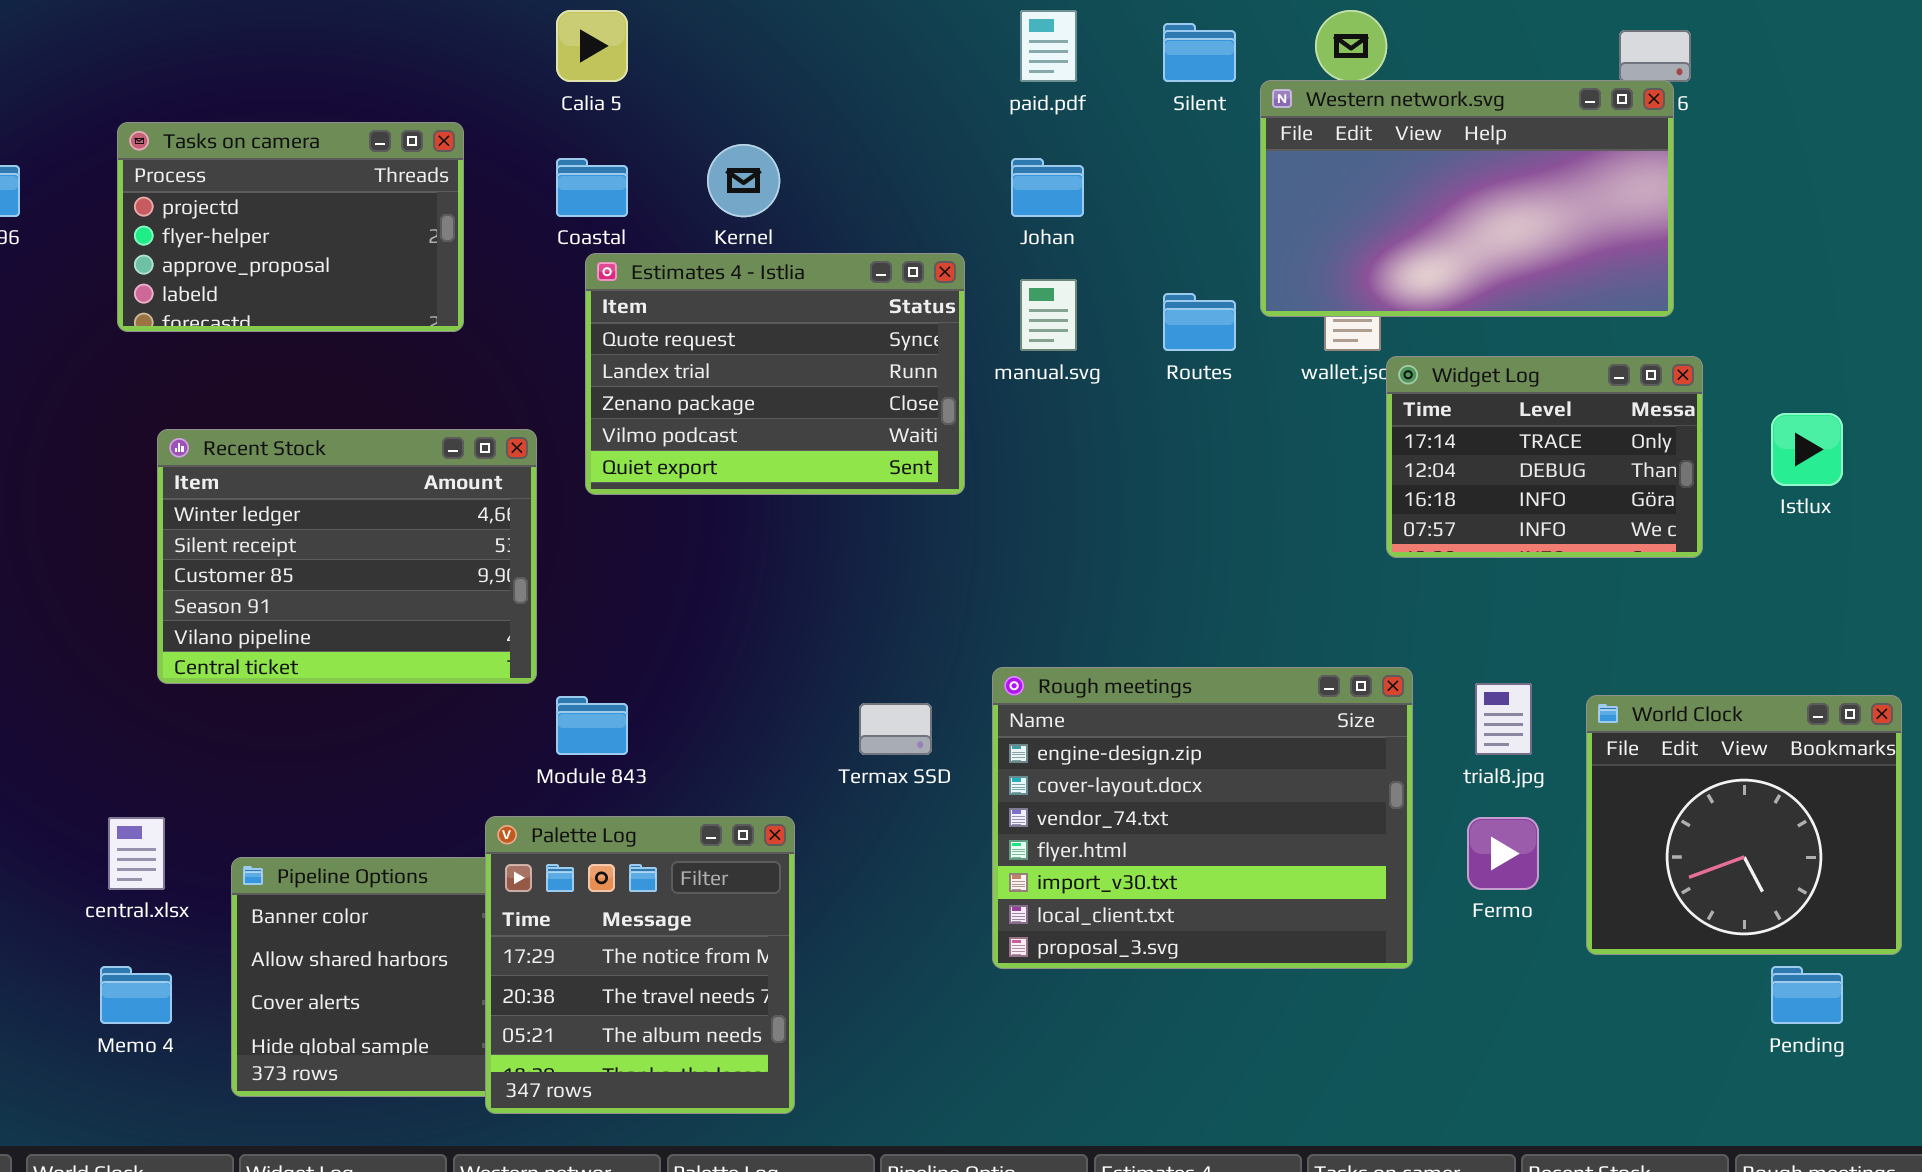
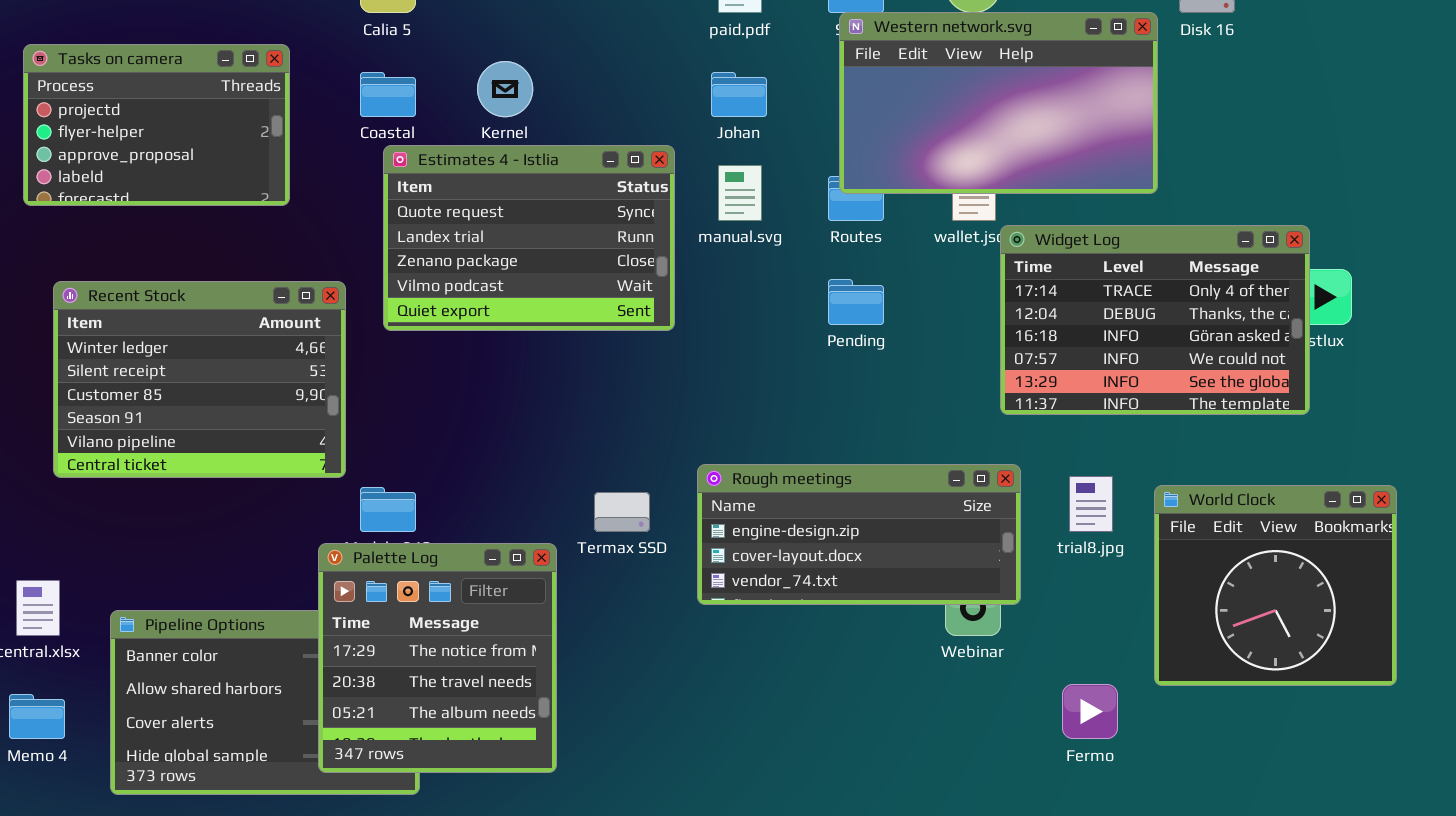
Western network.svg: [1260,80,1674,317] -> [839,12,1158,194], moved
Widget Log: [1386,356,1703,558] -> [1000,225,1310,415], resized
Rough meetings: [992,667,1413,969] -> [697,464,1021,605], resized
Palette Log: [485,816,795,1114] -> [318,543,557,773], moved
Fermo: [1467,817,1539,890] -> [1062,684,1118,739], moved
Pending: [1771,966,1843,1024] -> [828,279,884,325], moved

